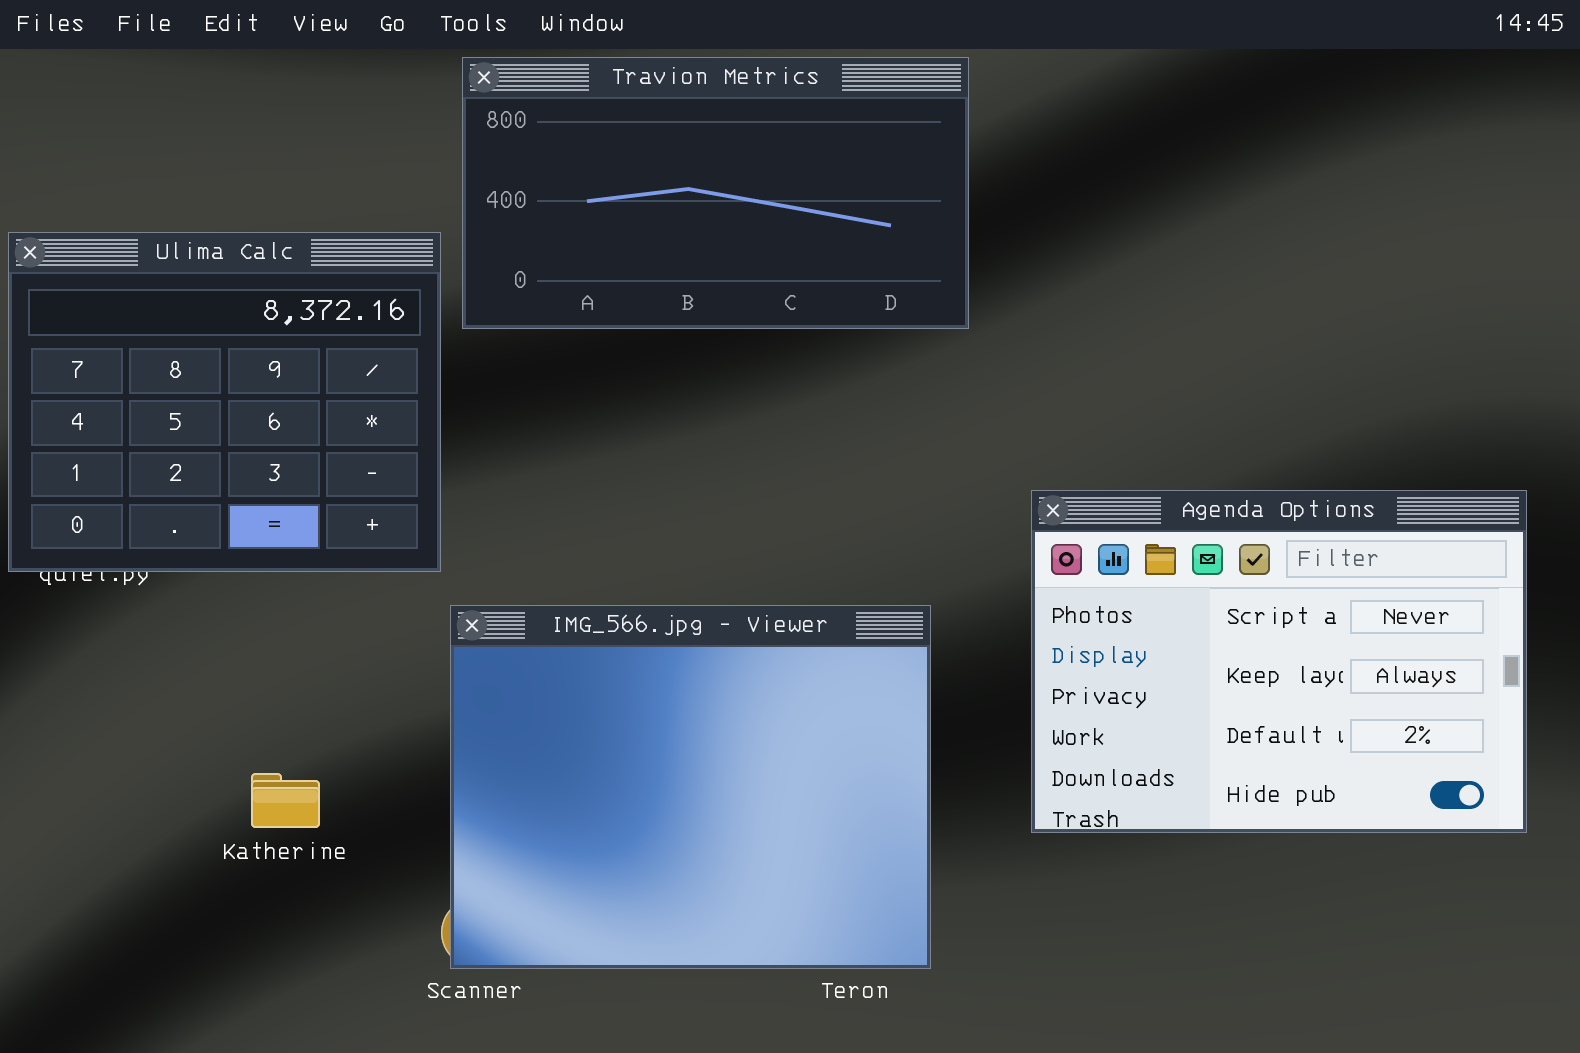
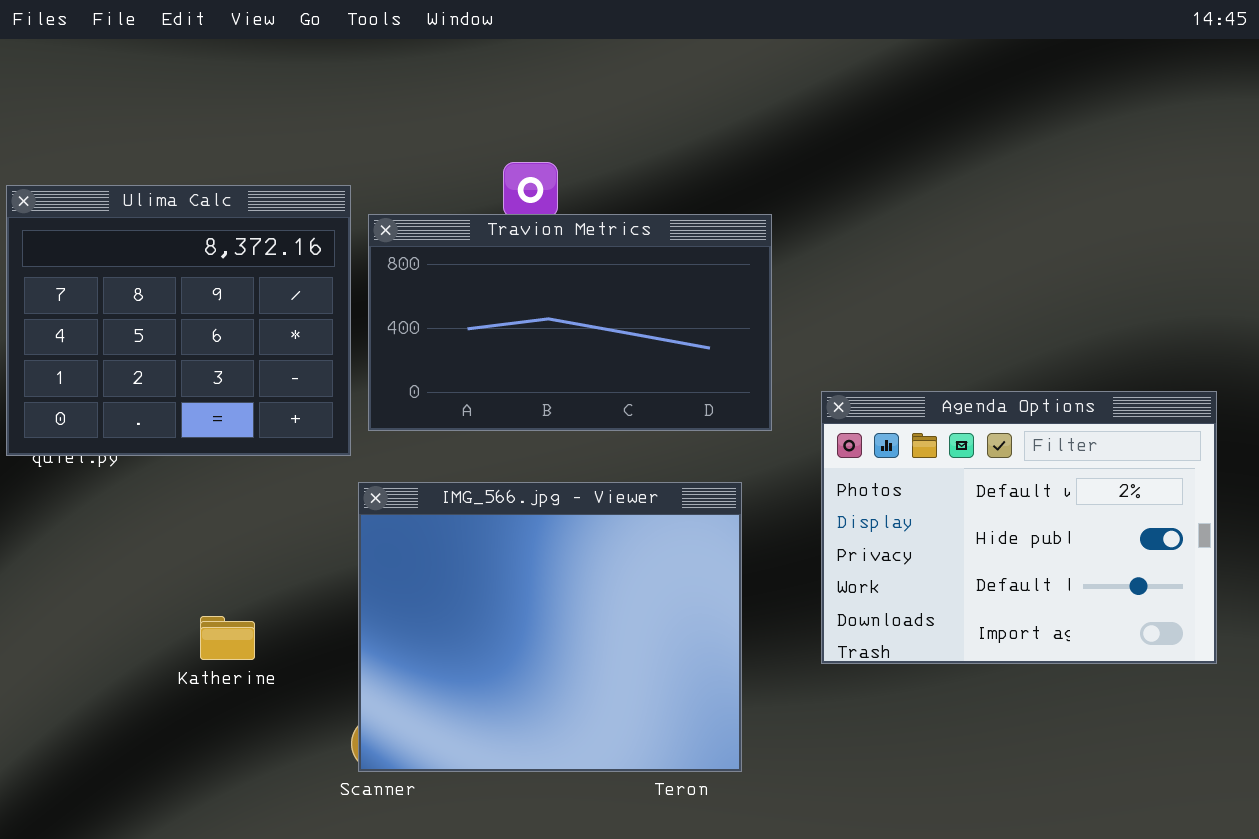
Travion Metrics: [462,57,969,329] -> [368,214,772,431], moved
Agenda Options: [1031,490,1527,833] -> [821,391,1217,664], scrolled down 2 rows

